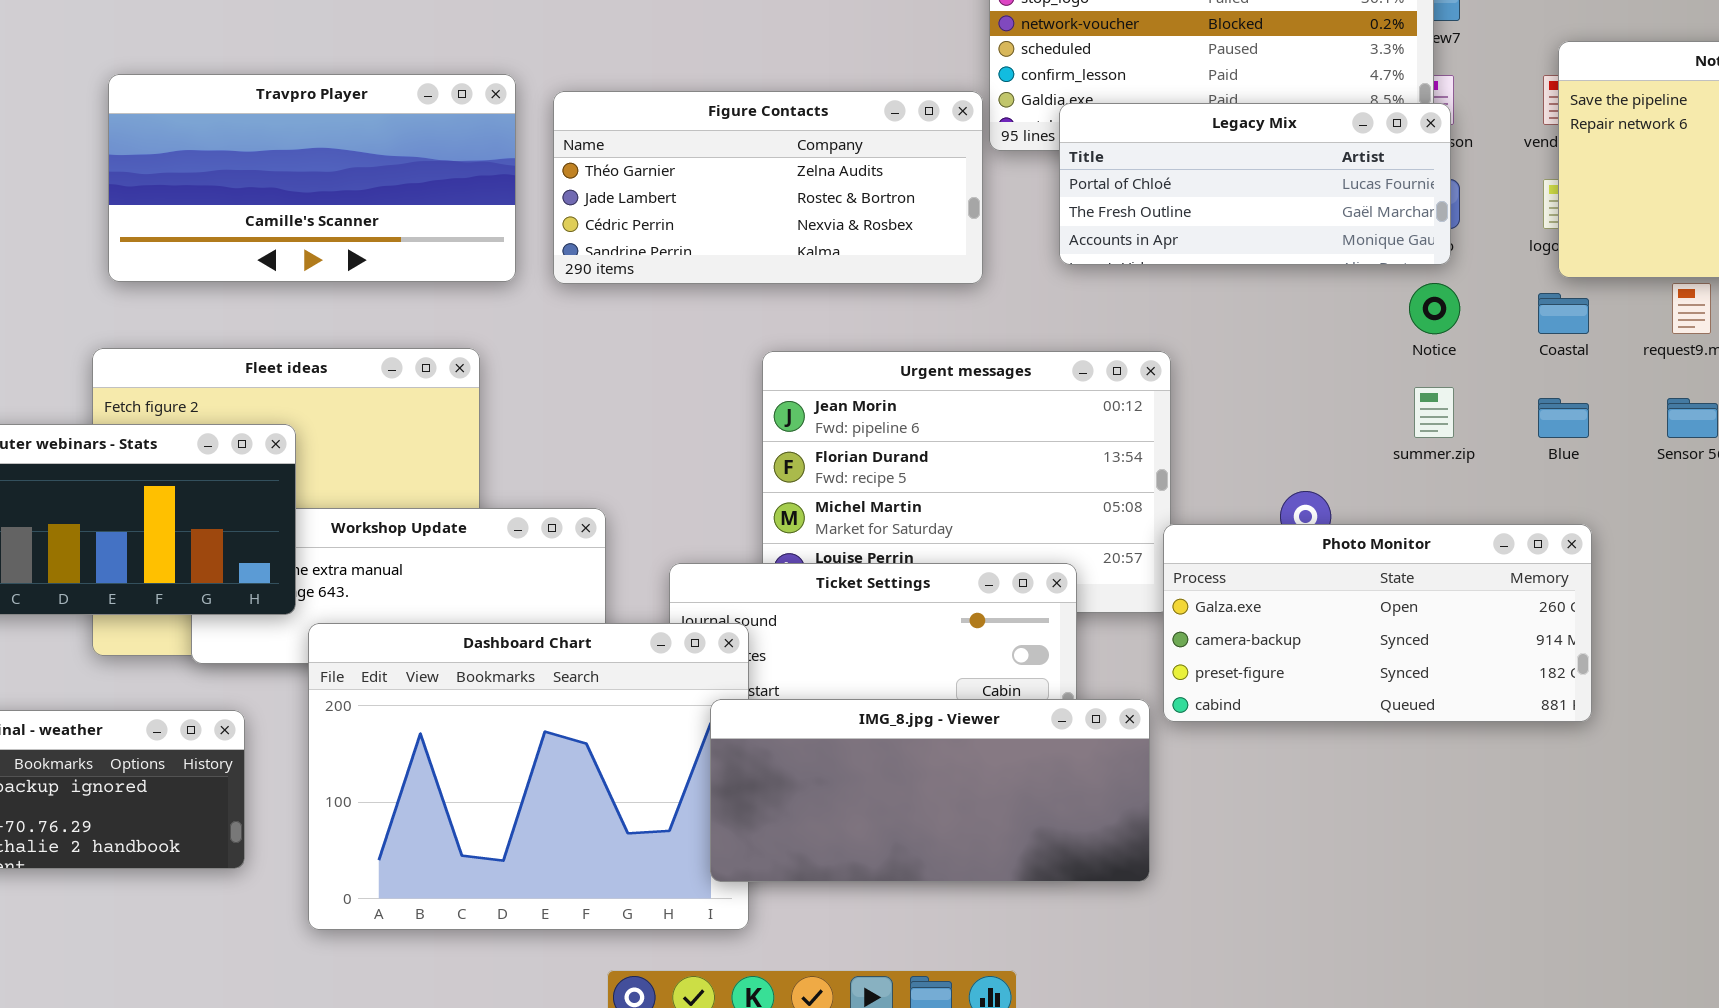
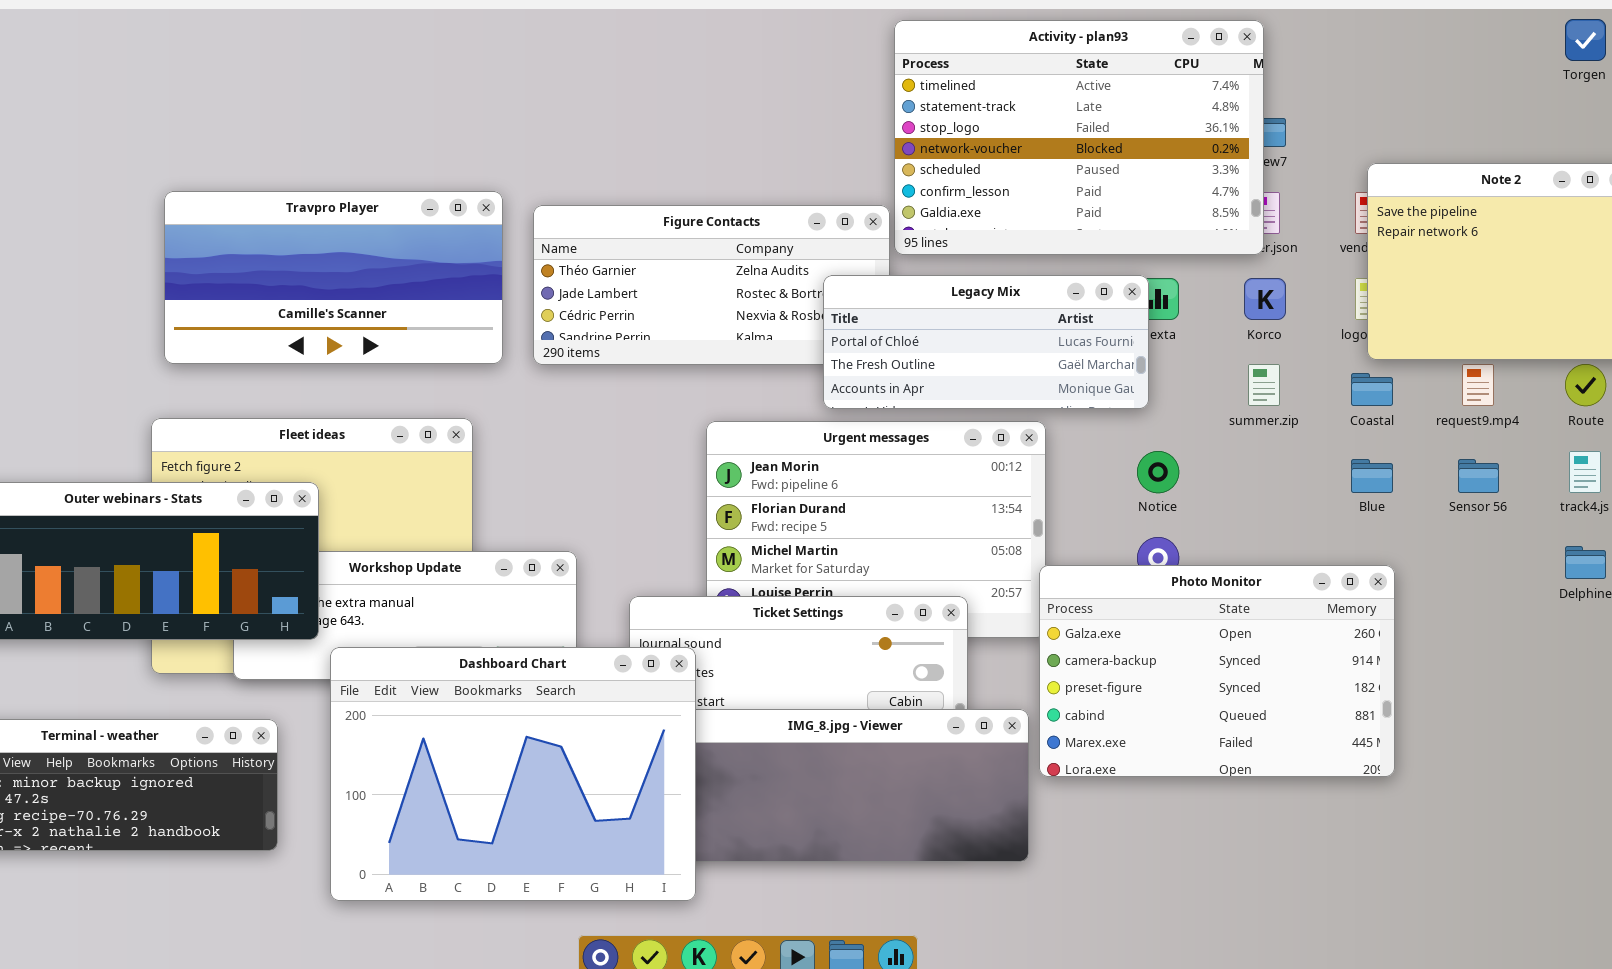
Legacy Mix: [1059,103,1451,265] -> [823,275,1149,409], moved
Notice: [1409,283,1460,334] -> [1137,451,1179,493], moved
summer.zip: [1414,387,1454,438] -> [1248,364,1280,406], moved
Photo Monitor: [1163,524,1592,722] -> [1039,565,1395,777], resized
Dashboard Chart: [308,623,749,930] -> [330,647,696,901], raised

